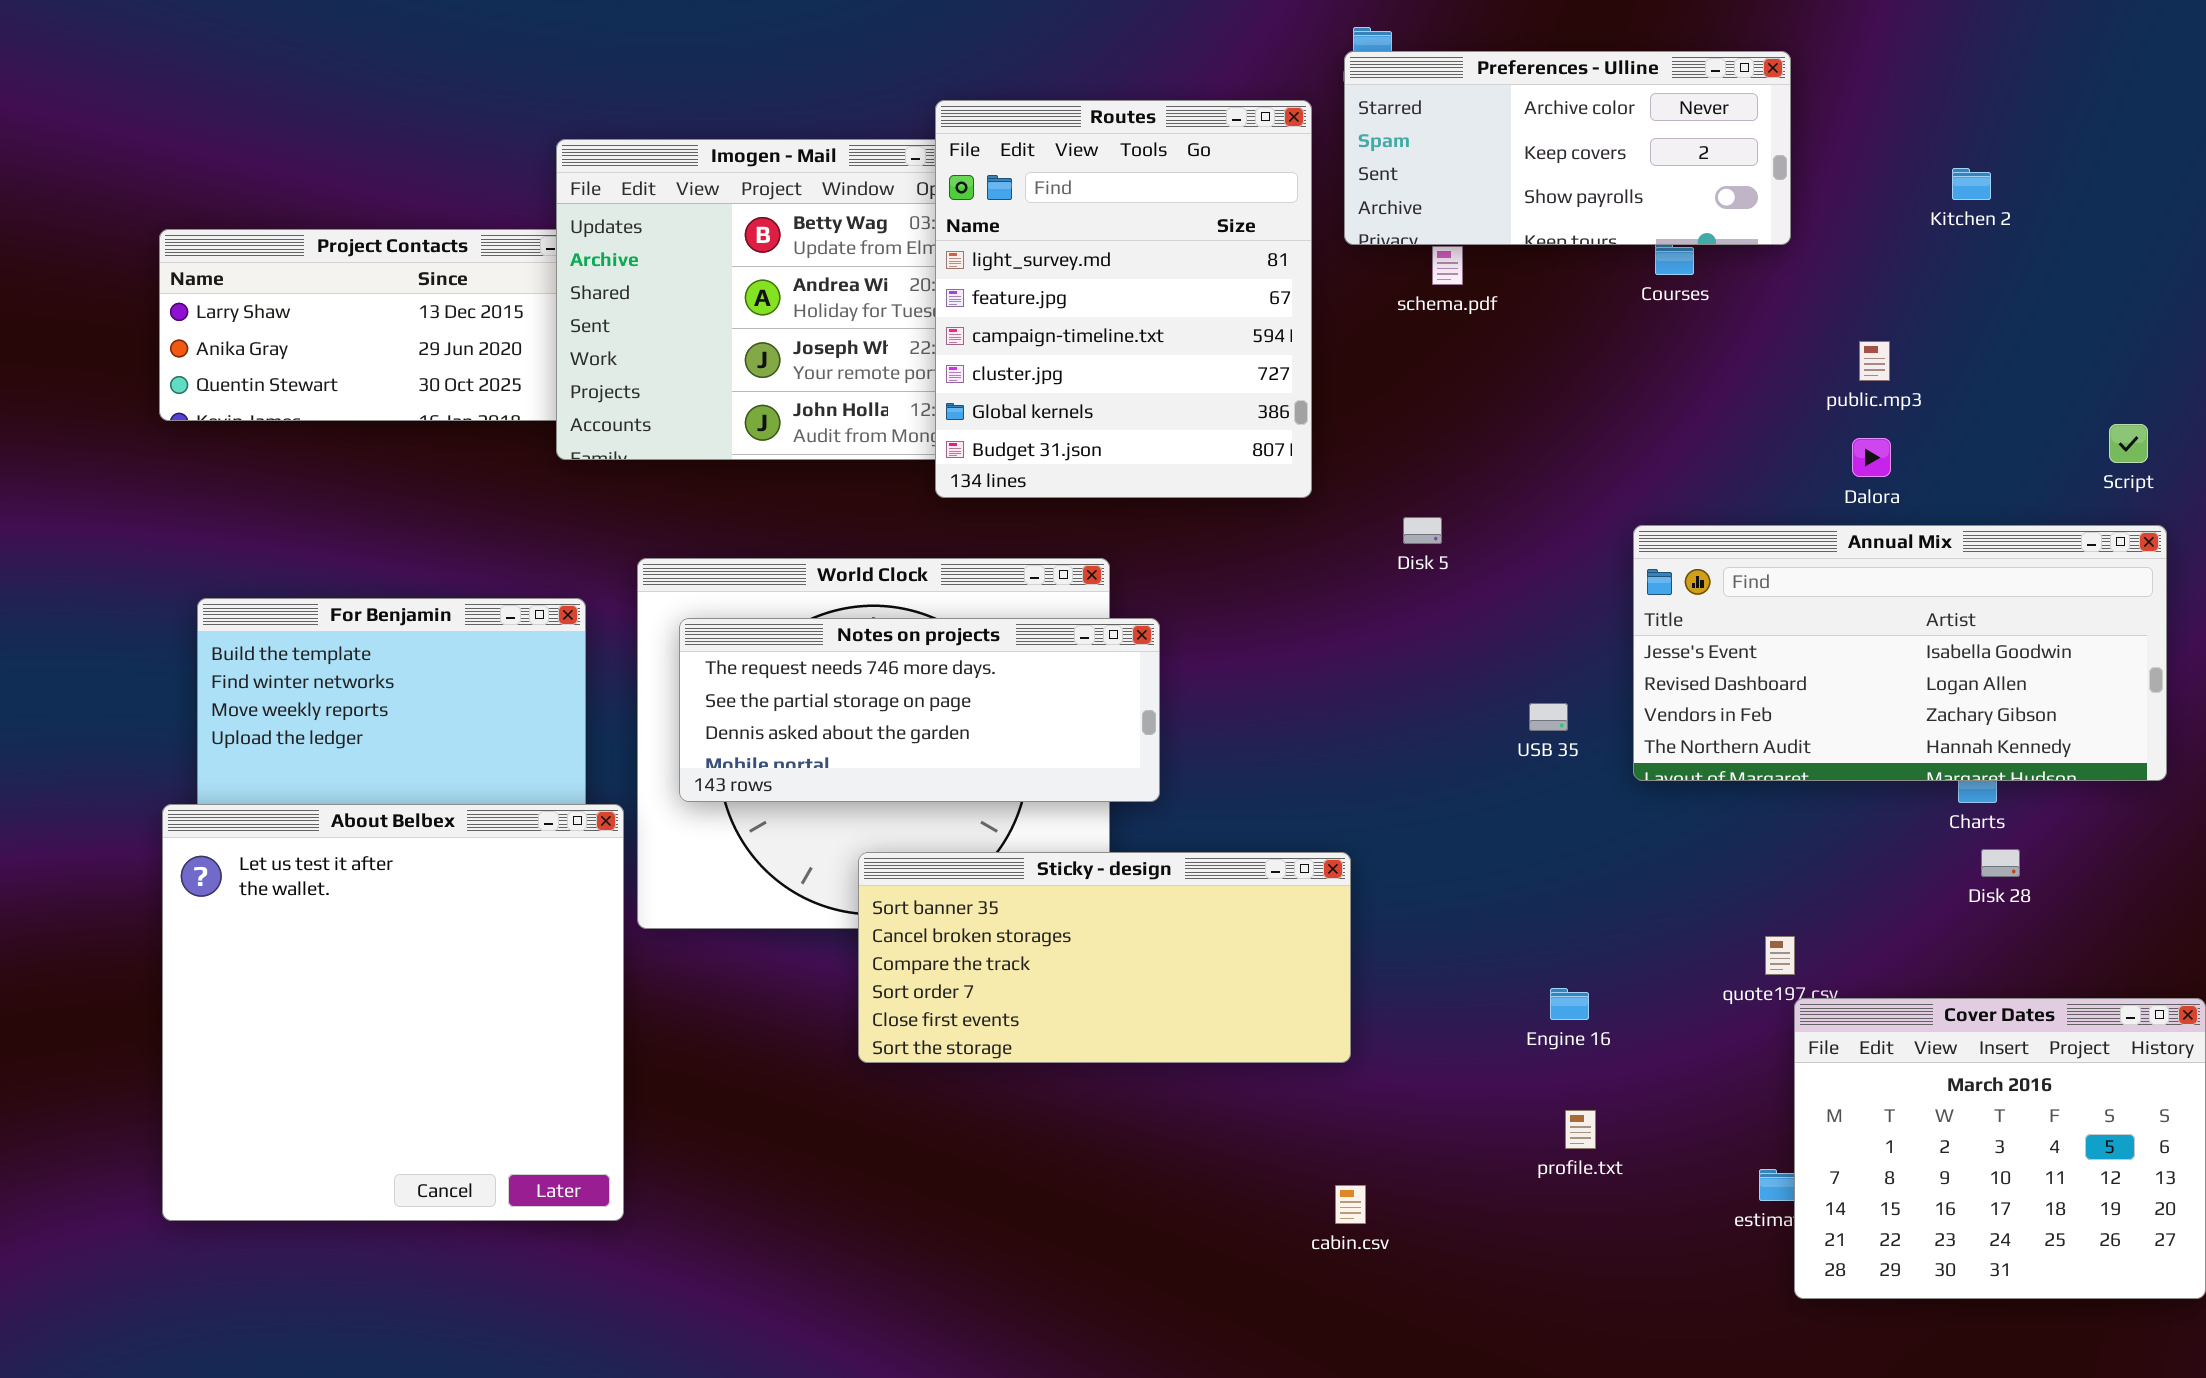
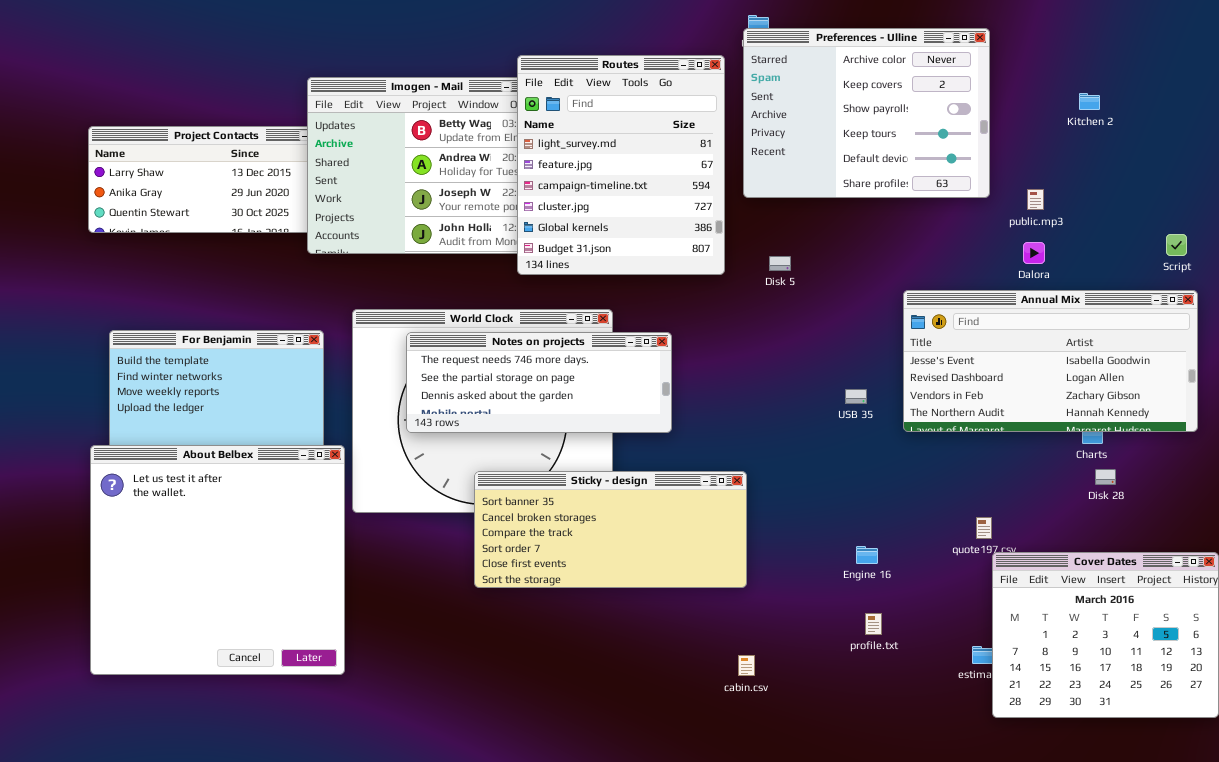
Preferences - Ulline: [1344,51,1791,245] -> [743,28,990,198], resized
Disk 5: [1403,517,1442,544] -> [769,256,791,271], moved
Notes on projects: [679,618,1160,802] -> [406,332,672,433], moved

